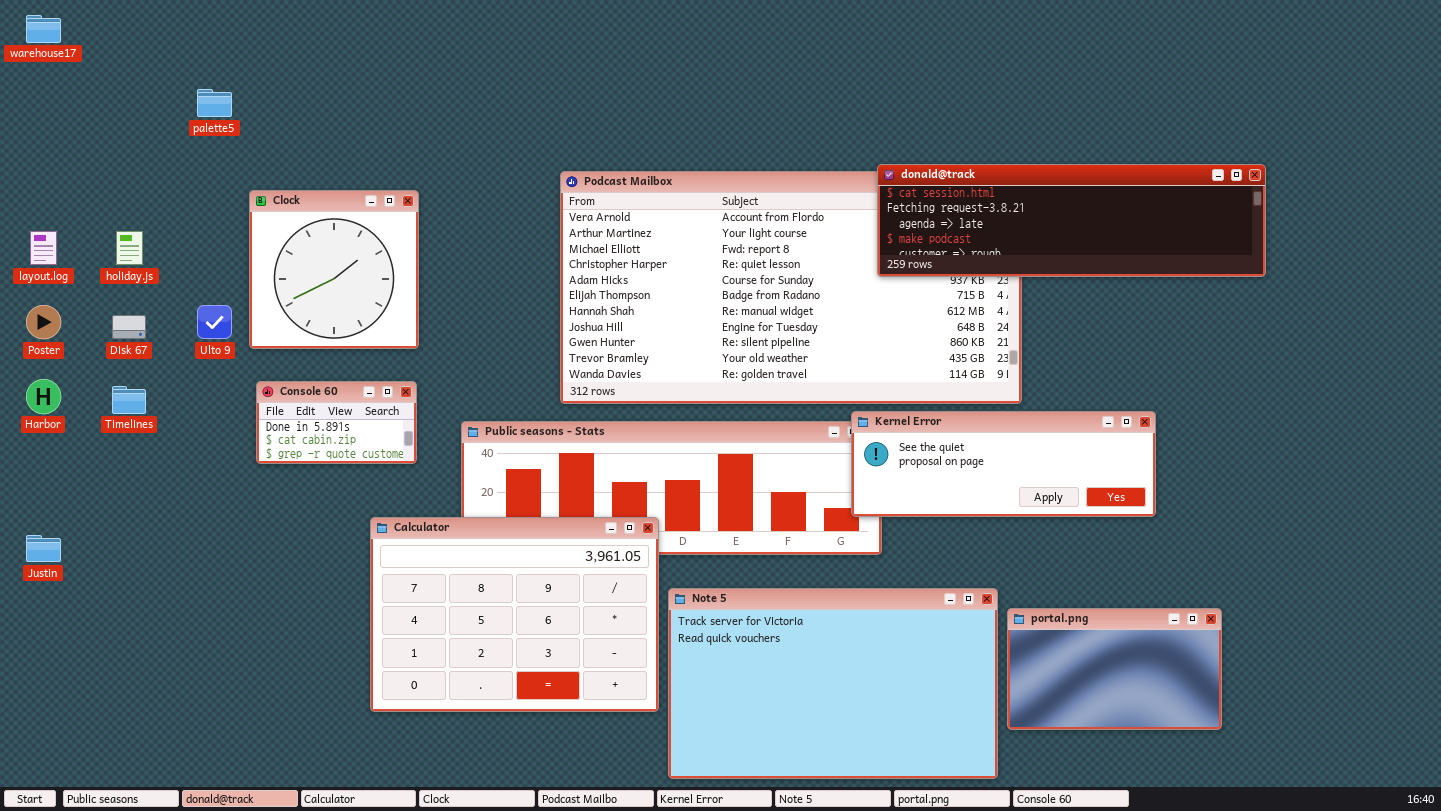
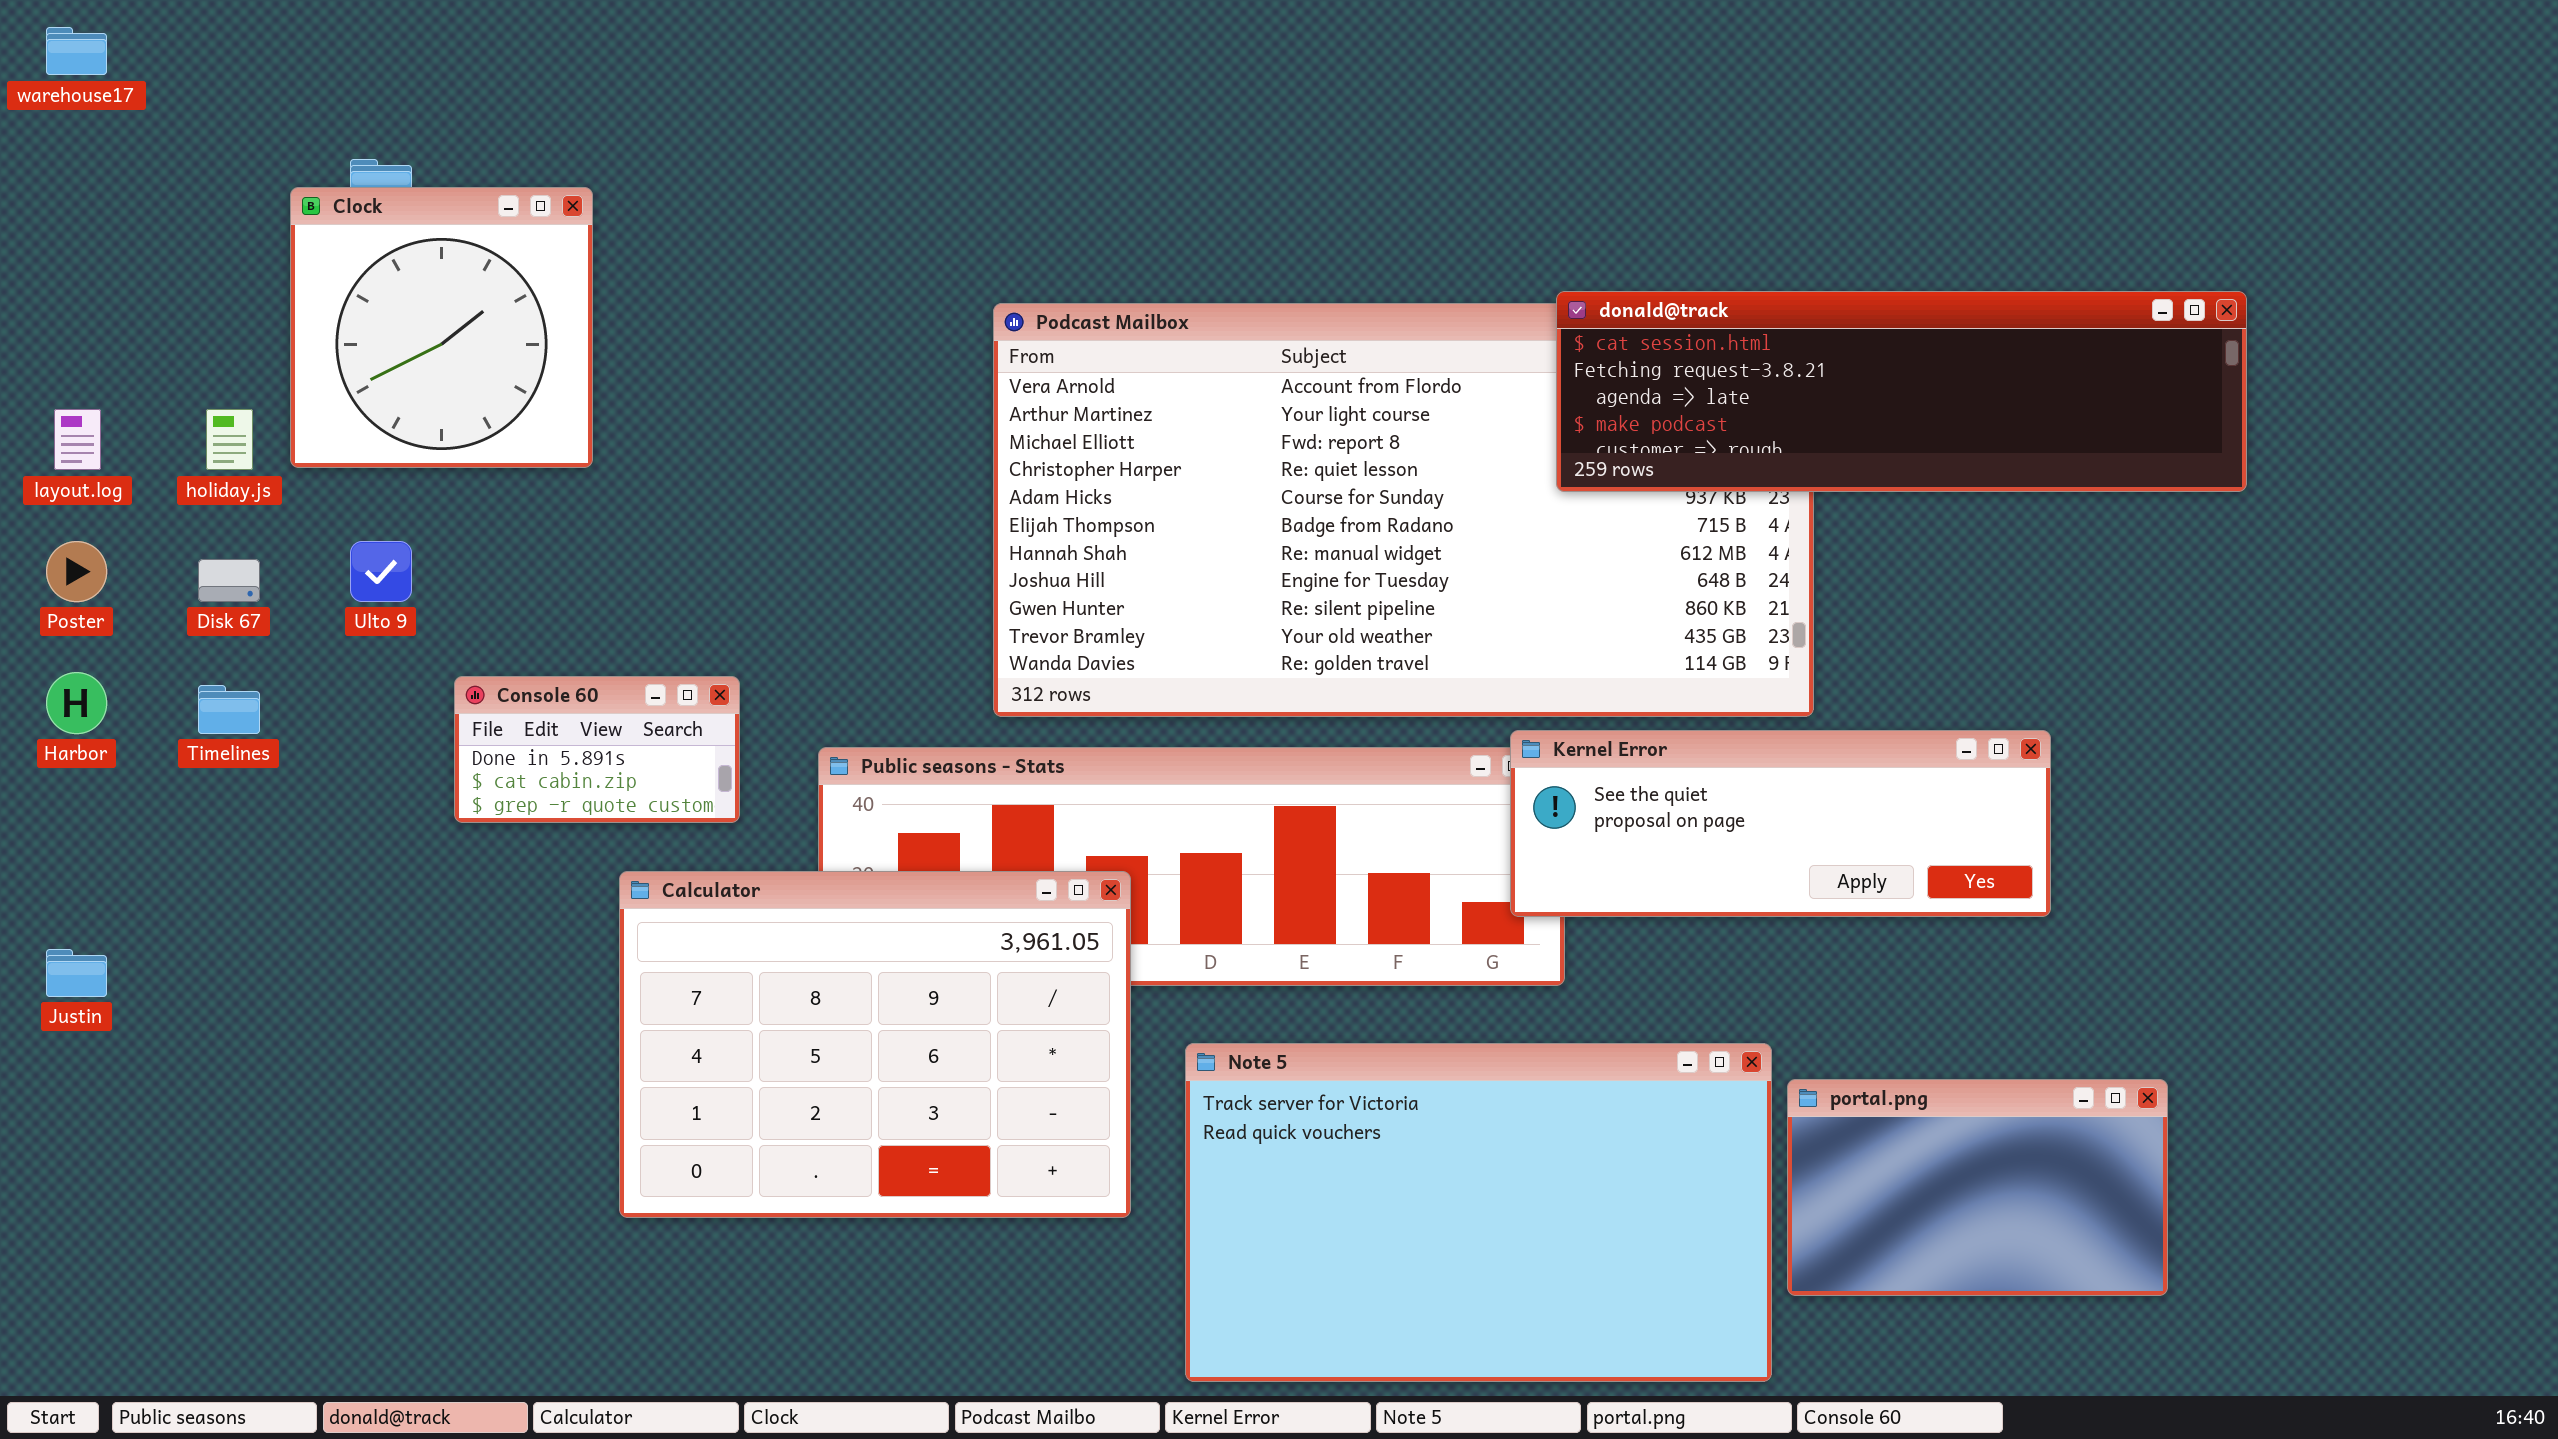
Clock: [249,190,419,349] -> [290,187,593,468], moved
Calculator: [370,517,659,712] -> [619,871,1131,1218], moved

